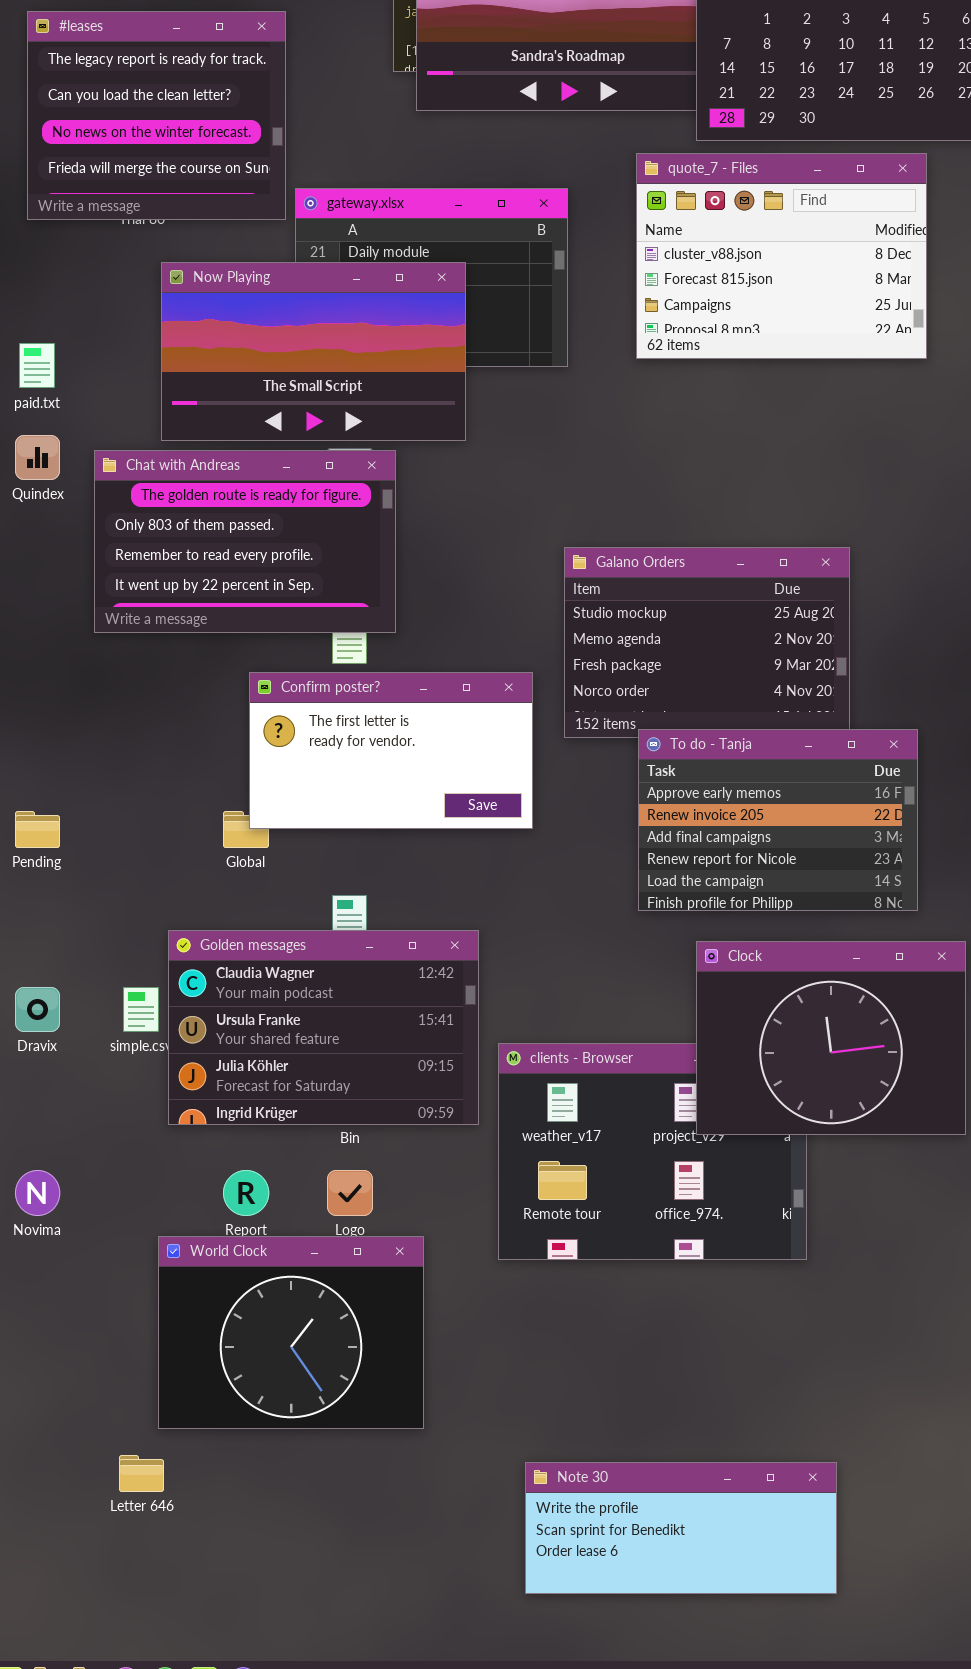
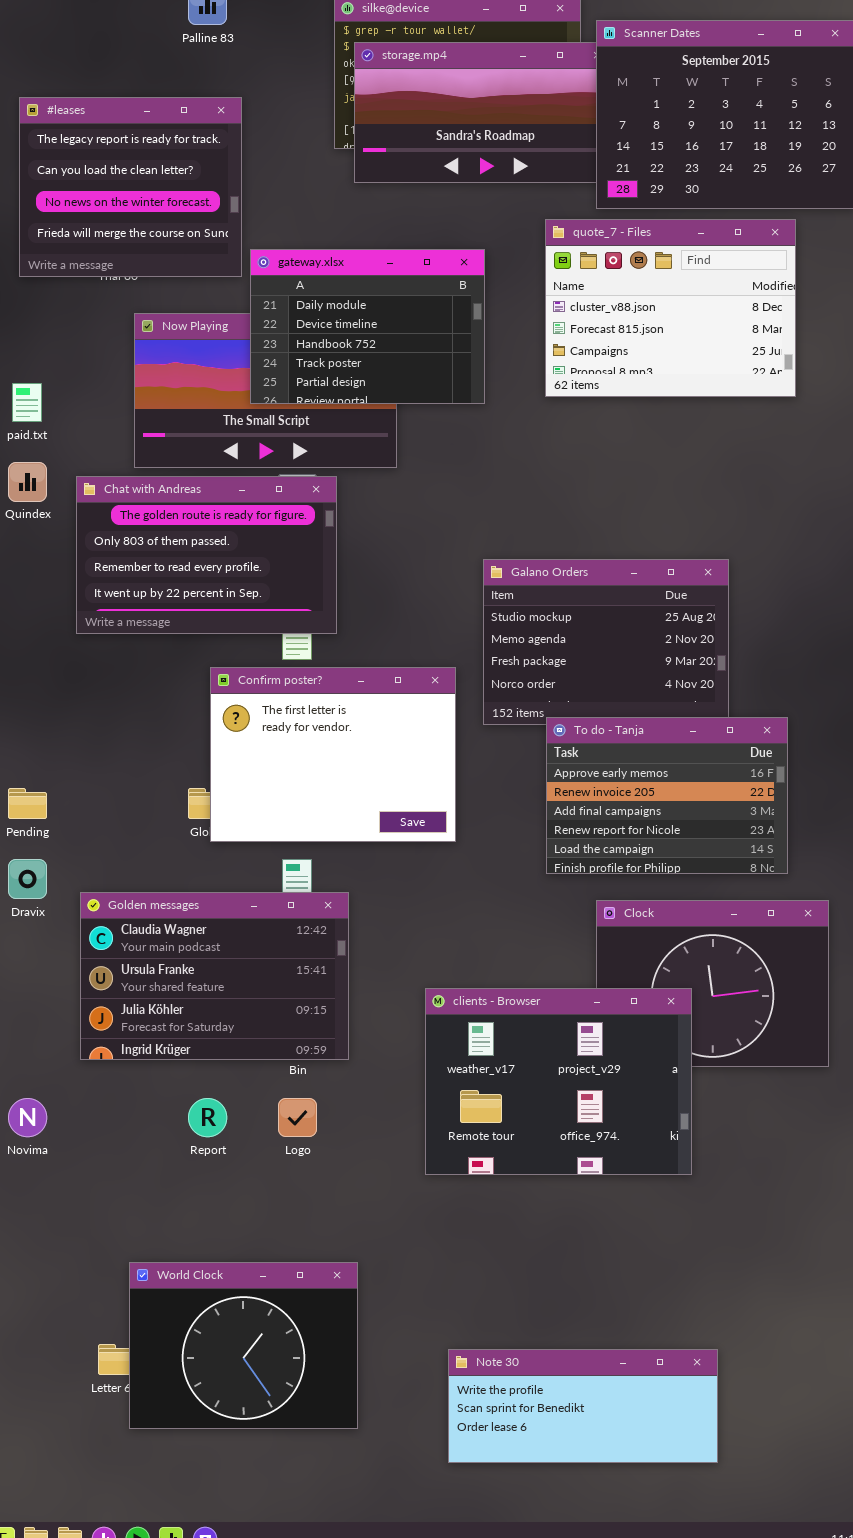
gateway.xlsx: [295,188,568,367] -> [250,249,485,404], raised
Confirm poster?: [249,672,533,829] -> [210,667,456,842], resized
Golden messages: [168,930,479,1125] -> [80,892,349,1060], moved
Dravix: [15,987,60,1032] -> [8,859,47,899], moved
clients - Browser: [498,1043,807,1260] -> [425,988,692,1175], raised
World Clock: [158,1236,424,1429] -> [129,1262,358,1429], moved

